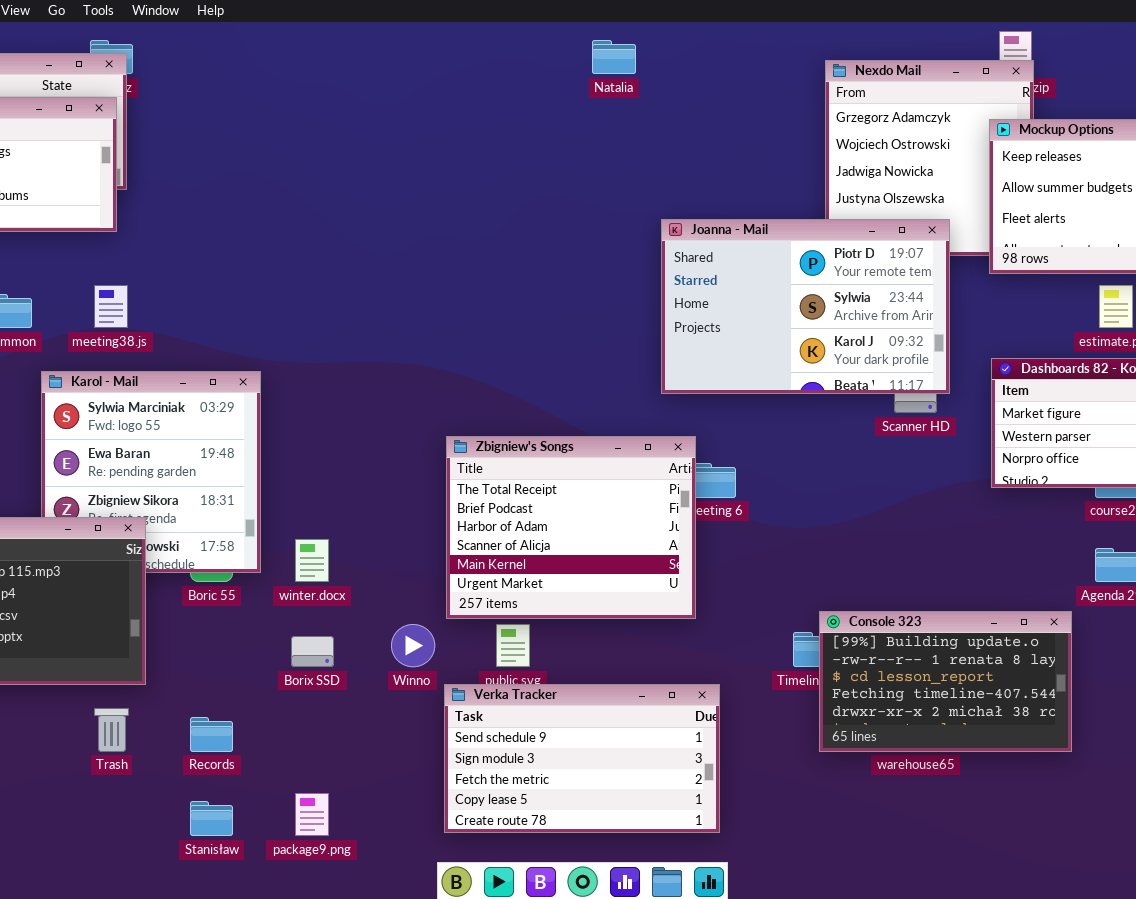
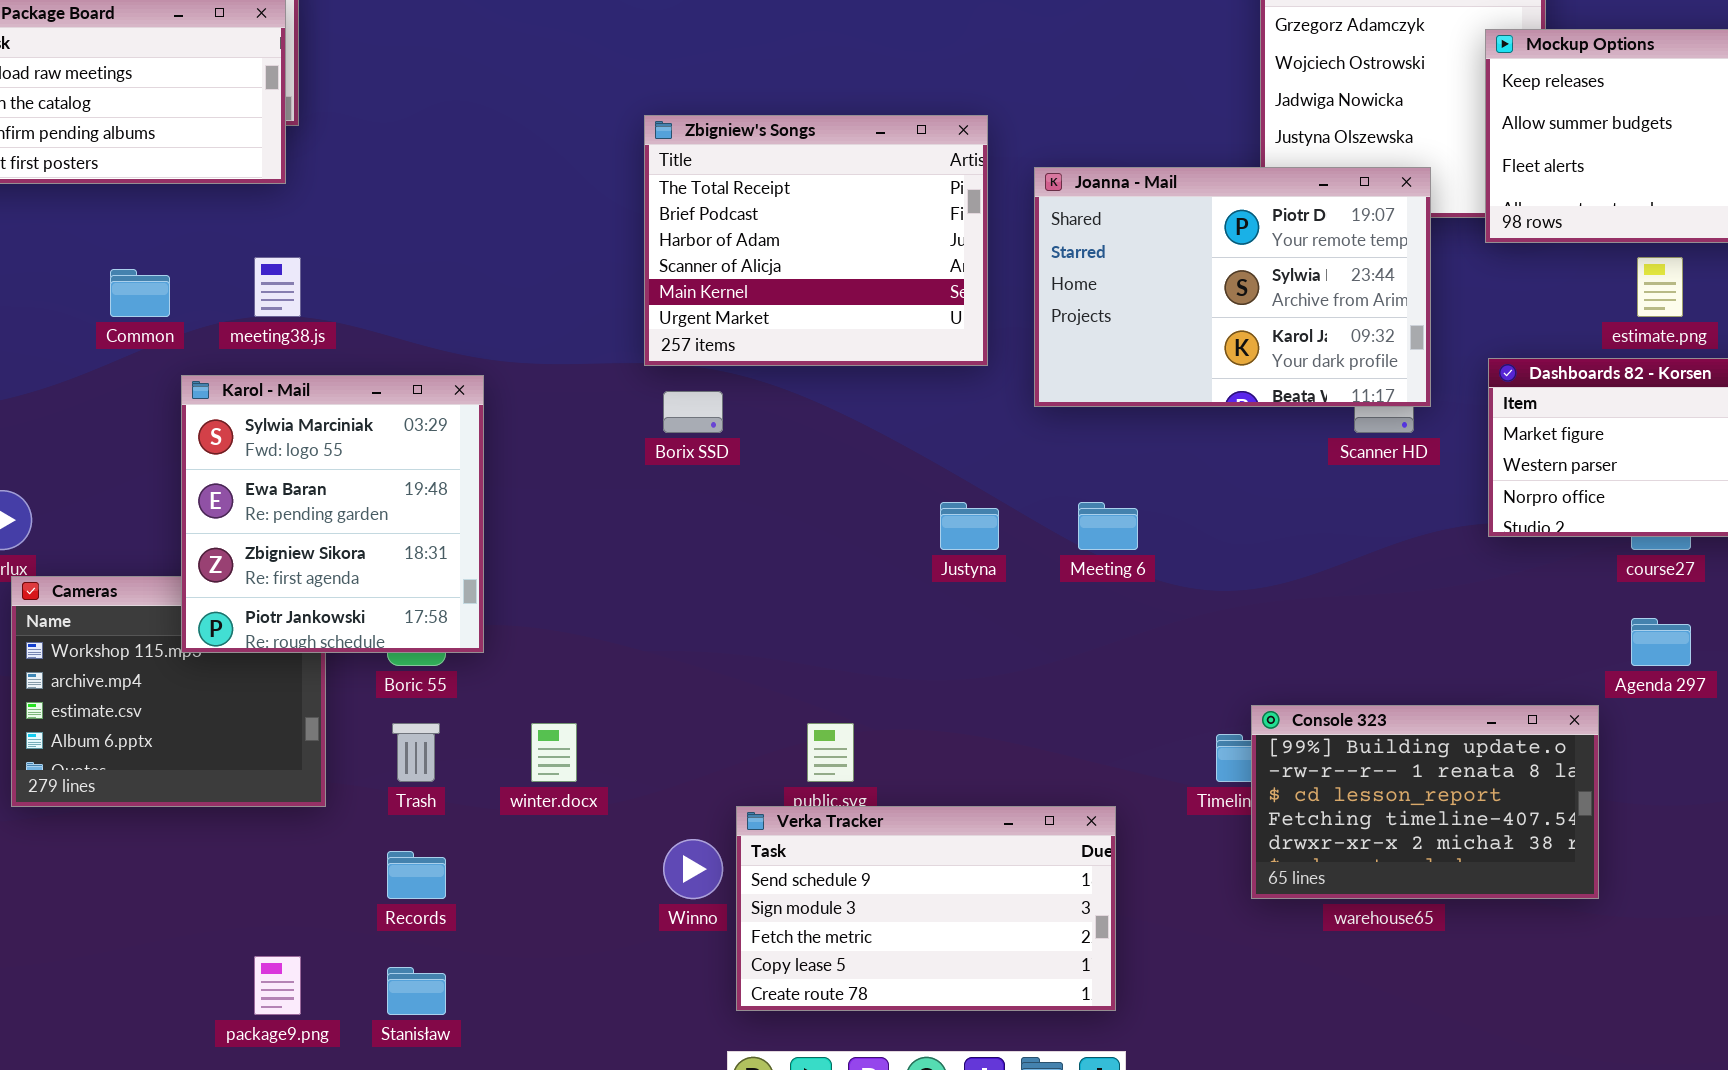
Karol - Mail: [41,371,261,573] -> [181,375,484,653], raised
Zbigniew's Songs: [446,436,696,619] -> [644,115,988,366], moved
winter.docx: [295,539,329,582] -> [531,723,577,782], moved
Winno: [391,624,435,667] -> [663,839,723,899], moved
Borix SSD: [291,636,334,667] -> [663,391,723,433], moved
Trash: [94,708,129,752] -> [392,723,440,782], moved
package9.png: [295,793,329,836] -> [254,956,301,1015], moved

